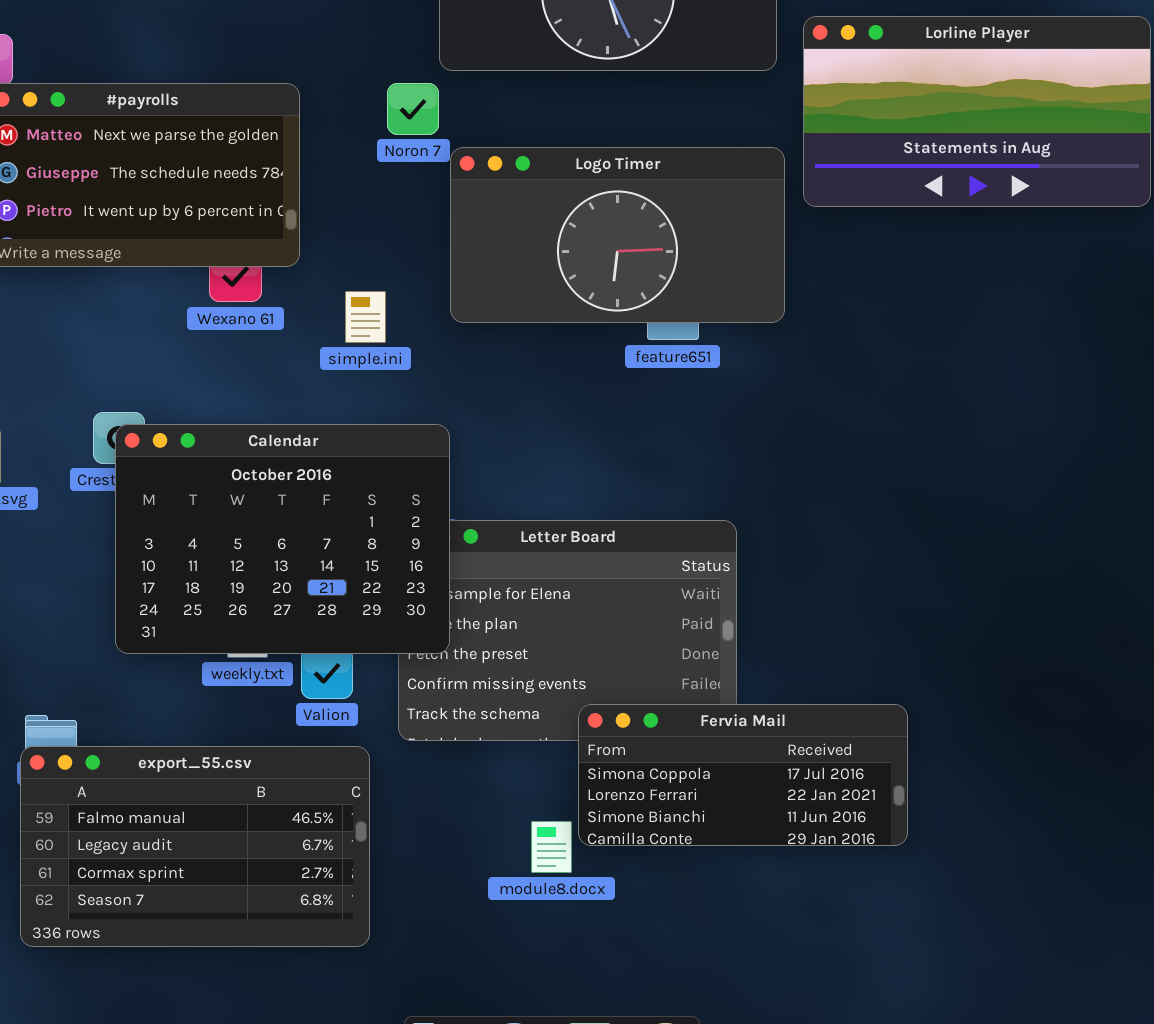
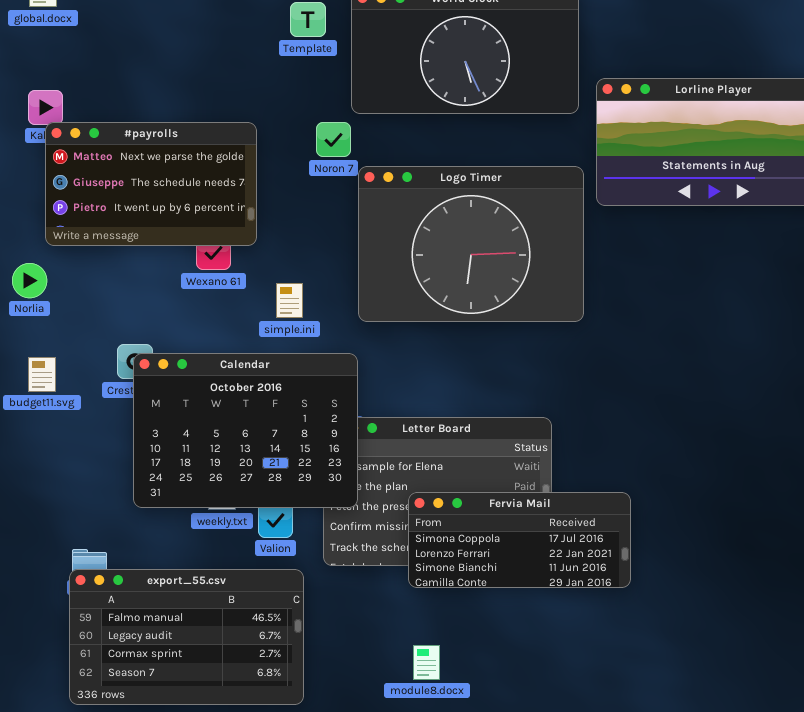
Logo Timer: [450,147,785,323] -> [358,166,584,322], resized
simple.ini: [345,291,386,343] -> [276,283,303,318], moved
Fervia Mail: [578,704,908,846] -> [408,492,631,588], moved
module8.docx: [531,821,572,873] -> [413,645,440,680], moved

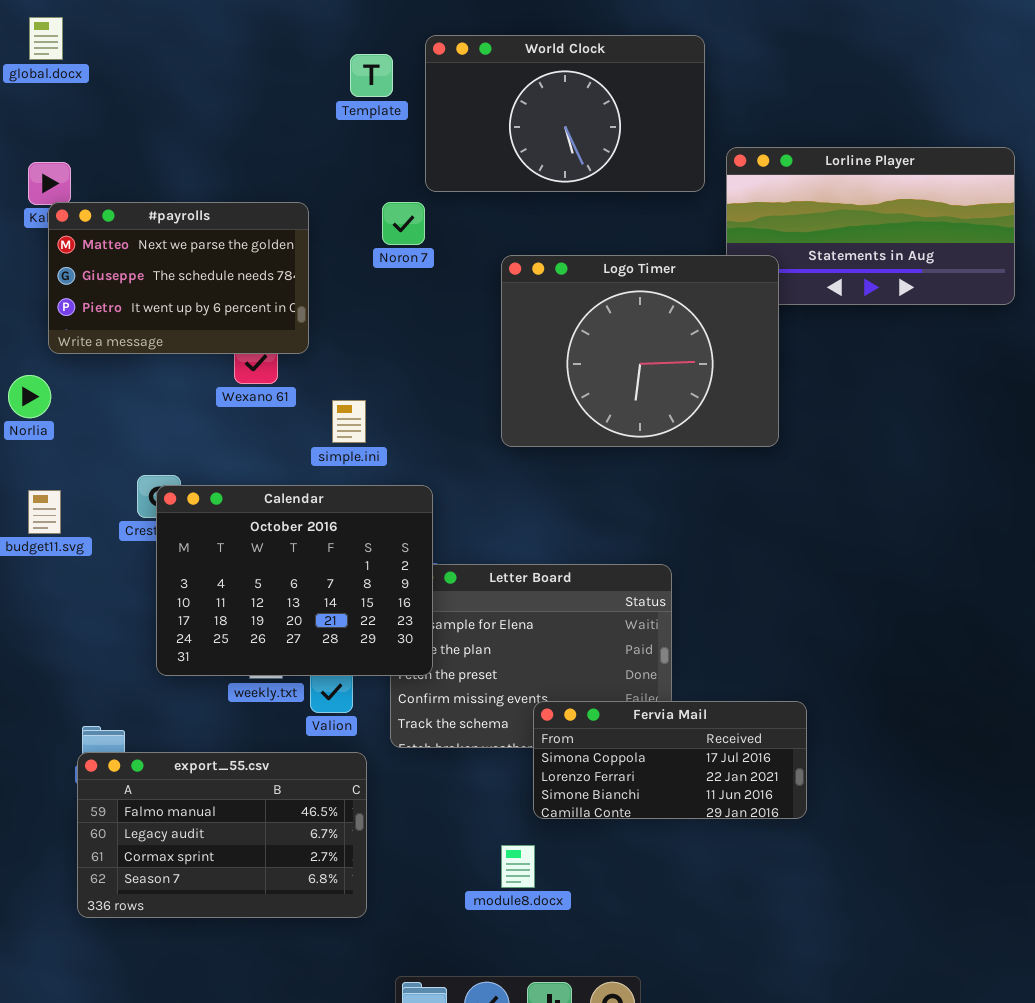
Logo Timer: [358,166,584,322] -> [501,255,779,447], moved
Fervia Mail: [408,492,631,588] -> [533,701,807,819], moved

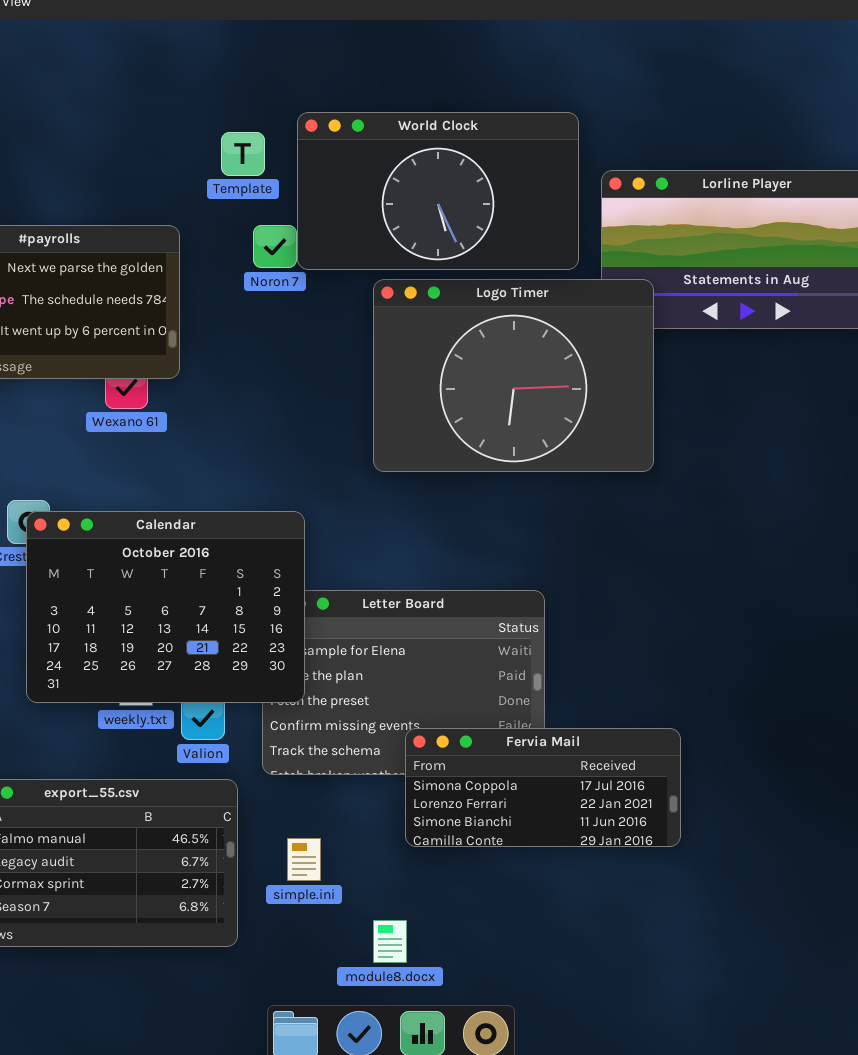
World Clock: [425,35,705,192] -> [297,112,579,270], moved
Template: [350,54,393,97] -> [221,132,265,176], moved
simple.ini: [332,400,366,443] -> [287,838,321,881], moved
module8.docx: [501,845,535,888] -> [373,920,407,963], moved

